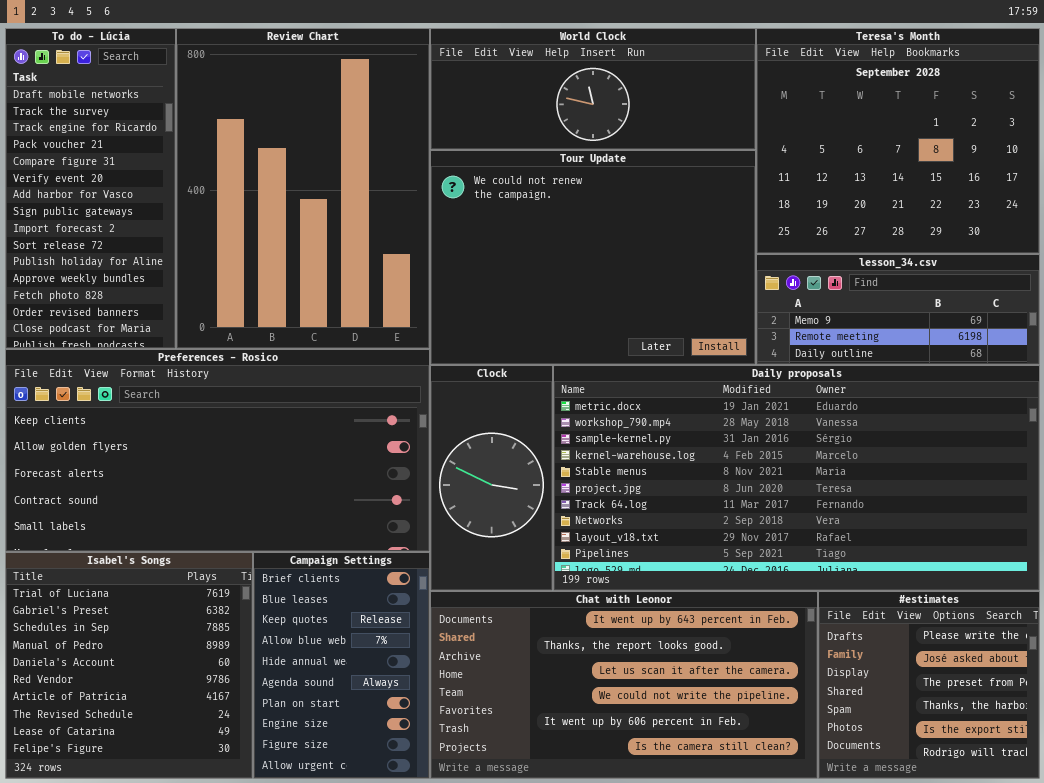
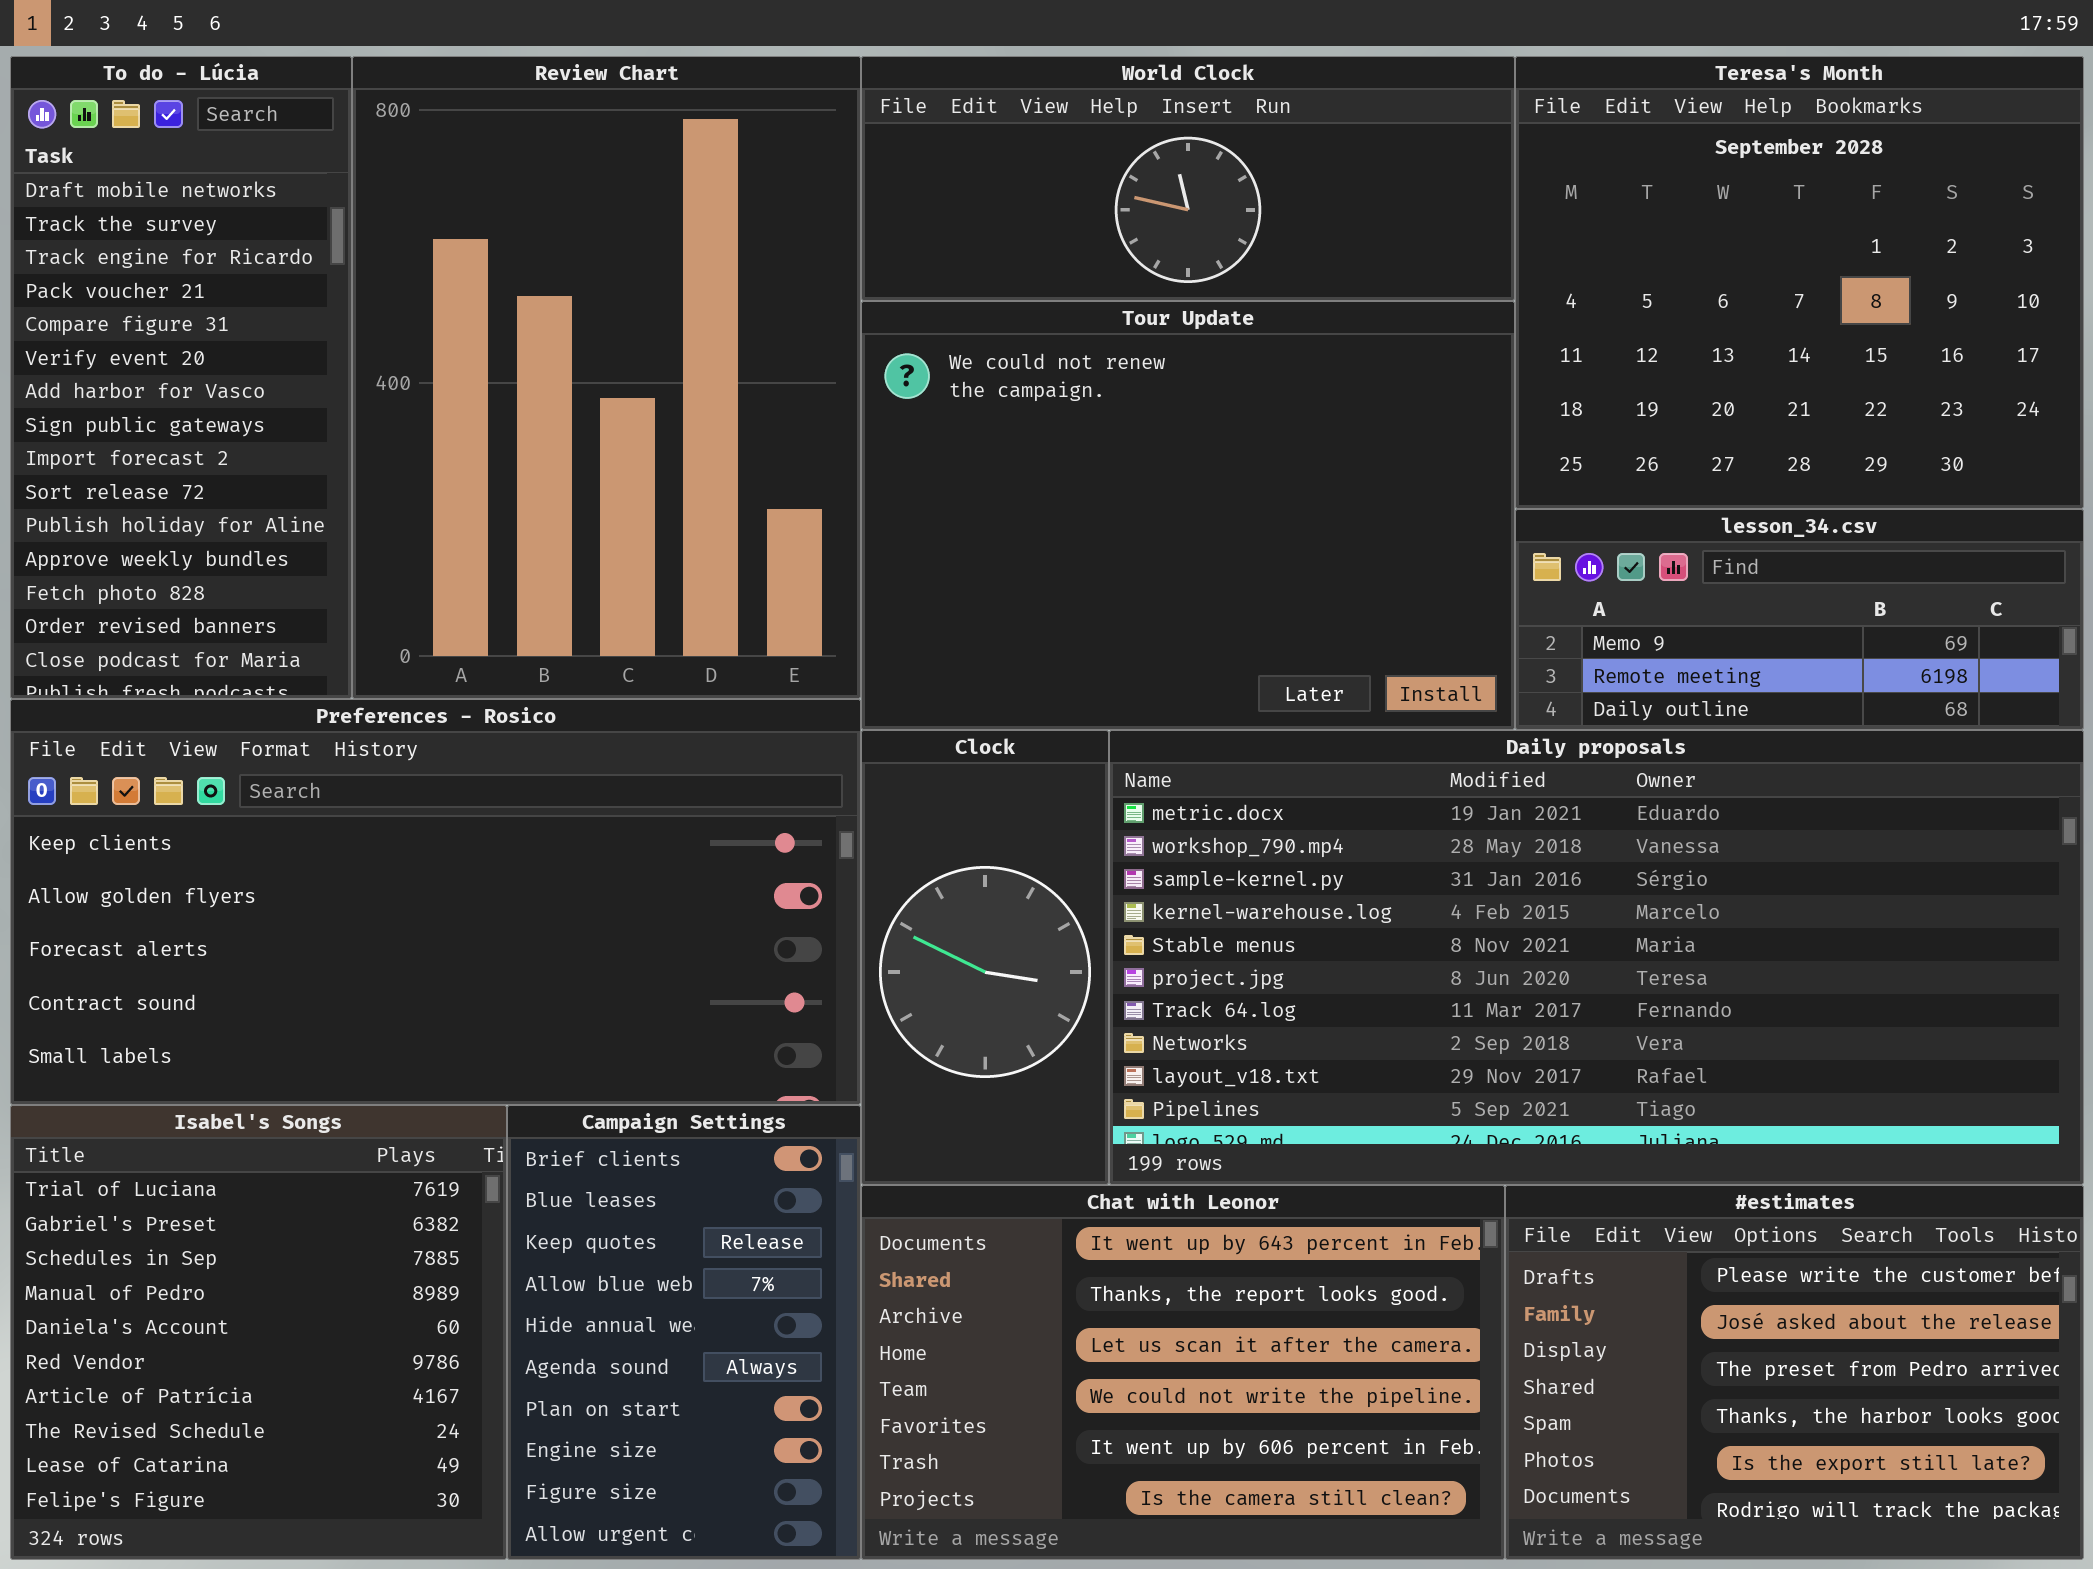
Chat with Leonor: [430,591,818,779] -> [861,1185,1505,1560], resized
#estimates: [818,591,1040,779] -> [1505,1185,2084,1560], resized

